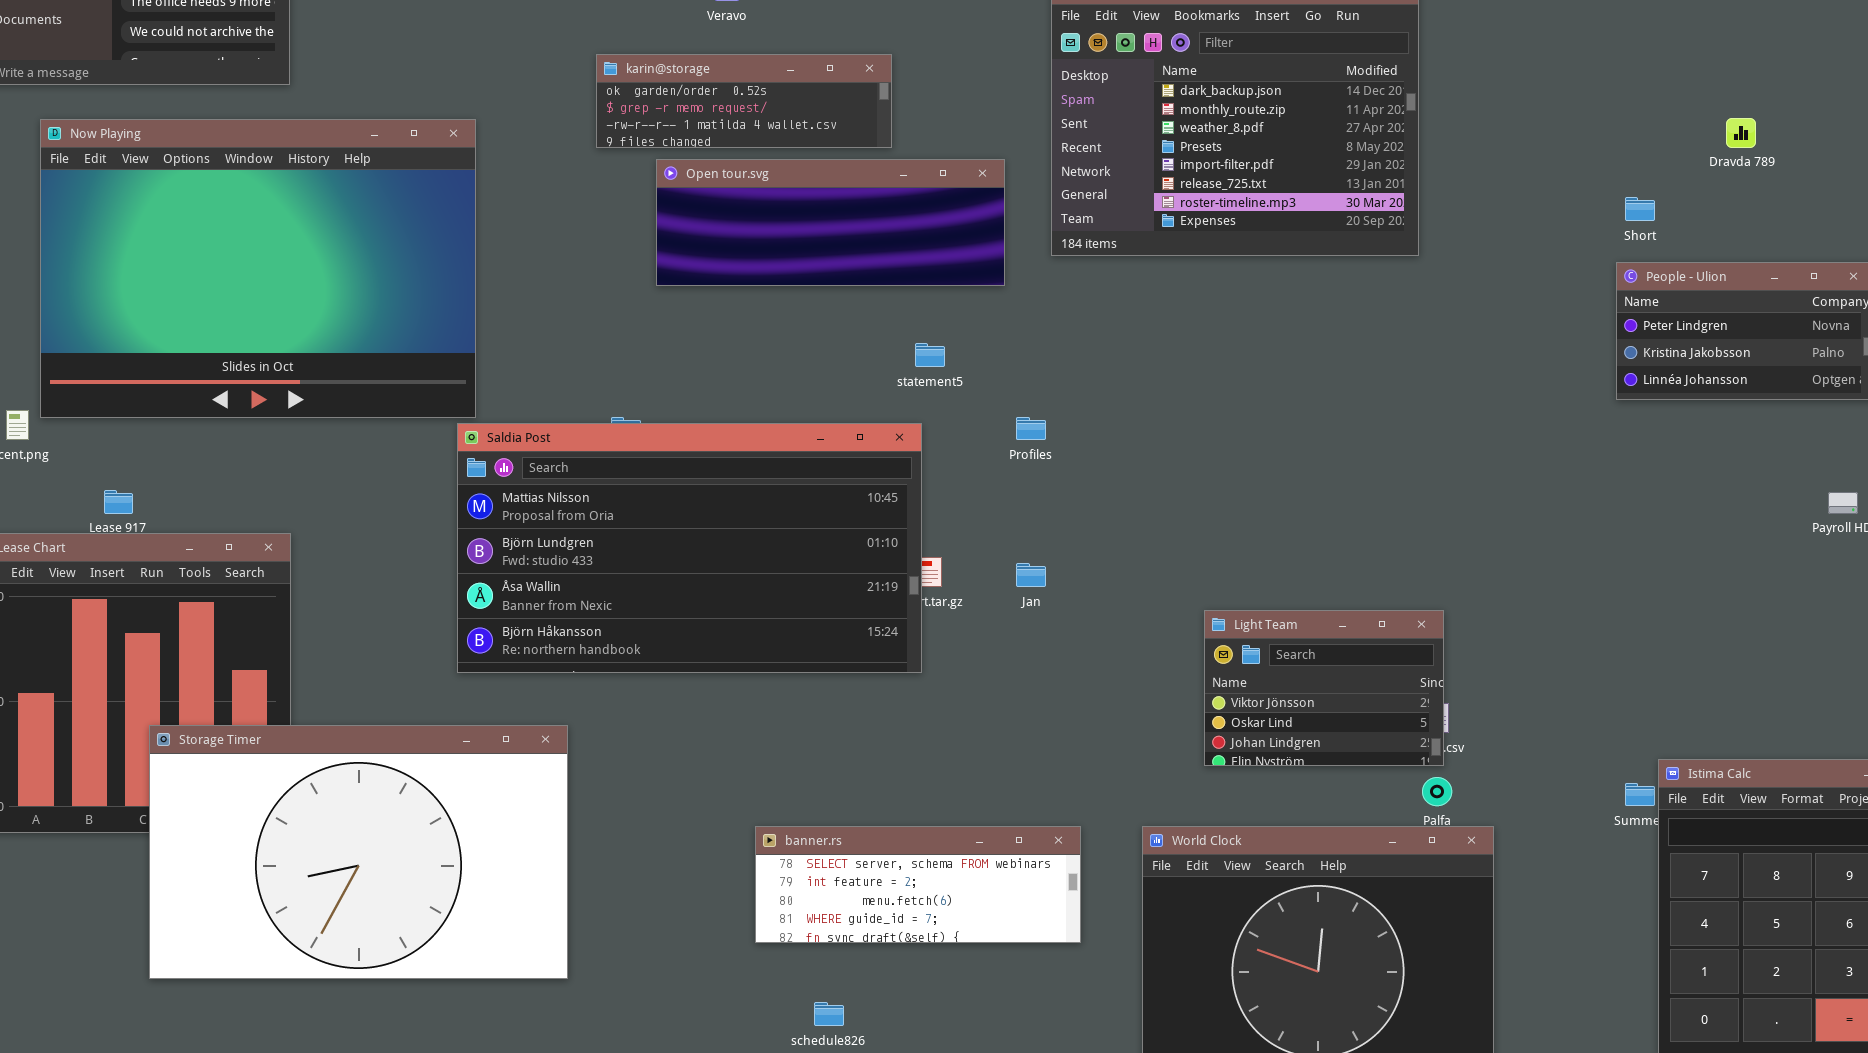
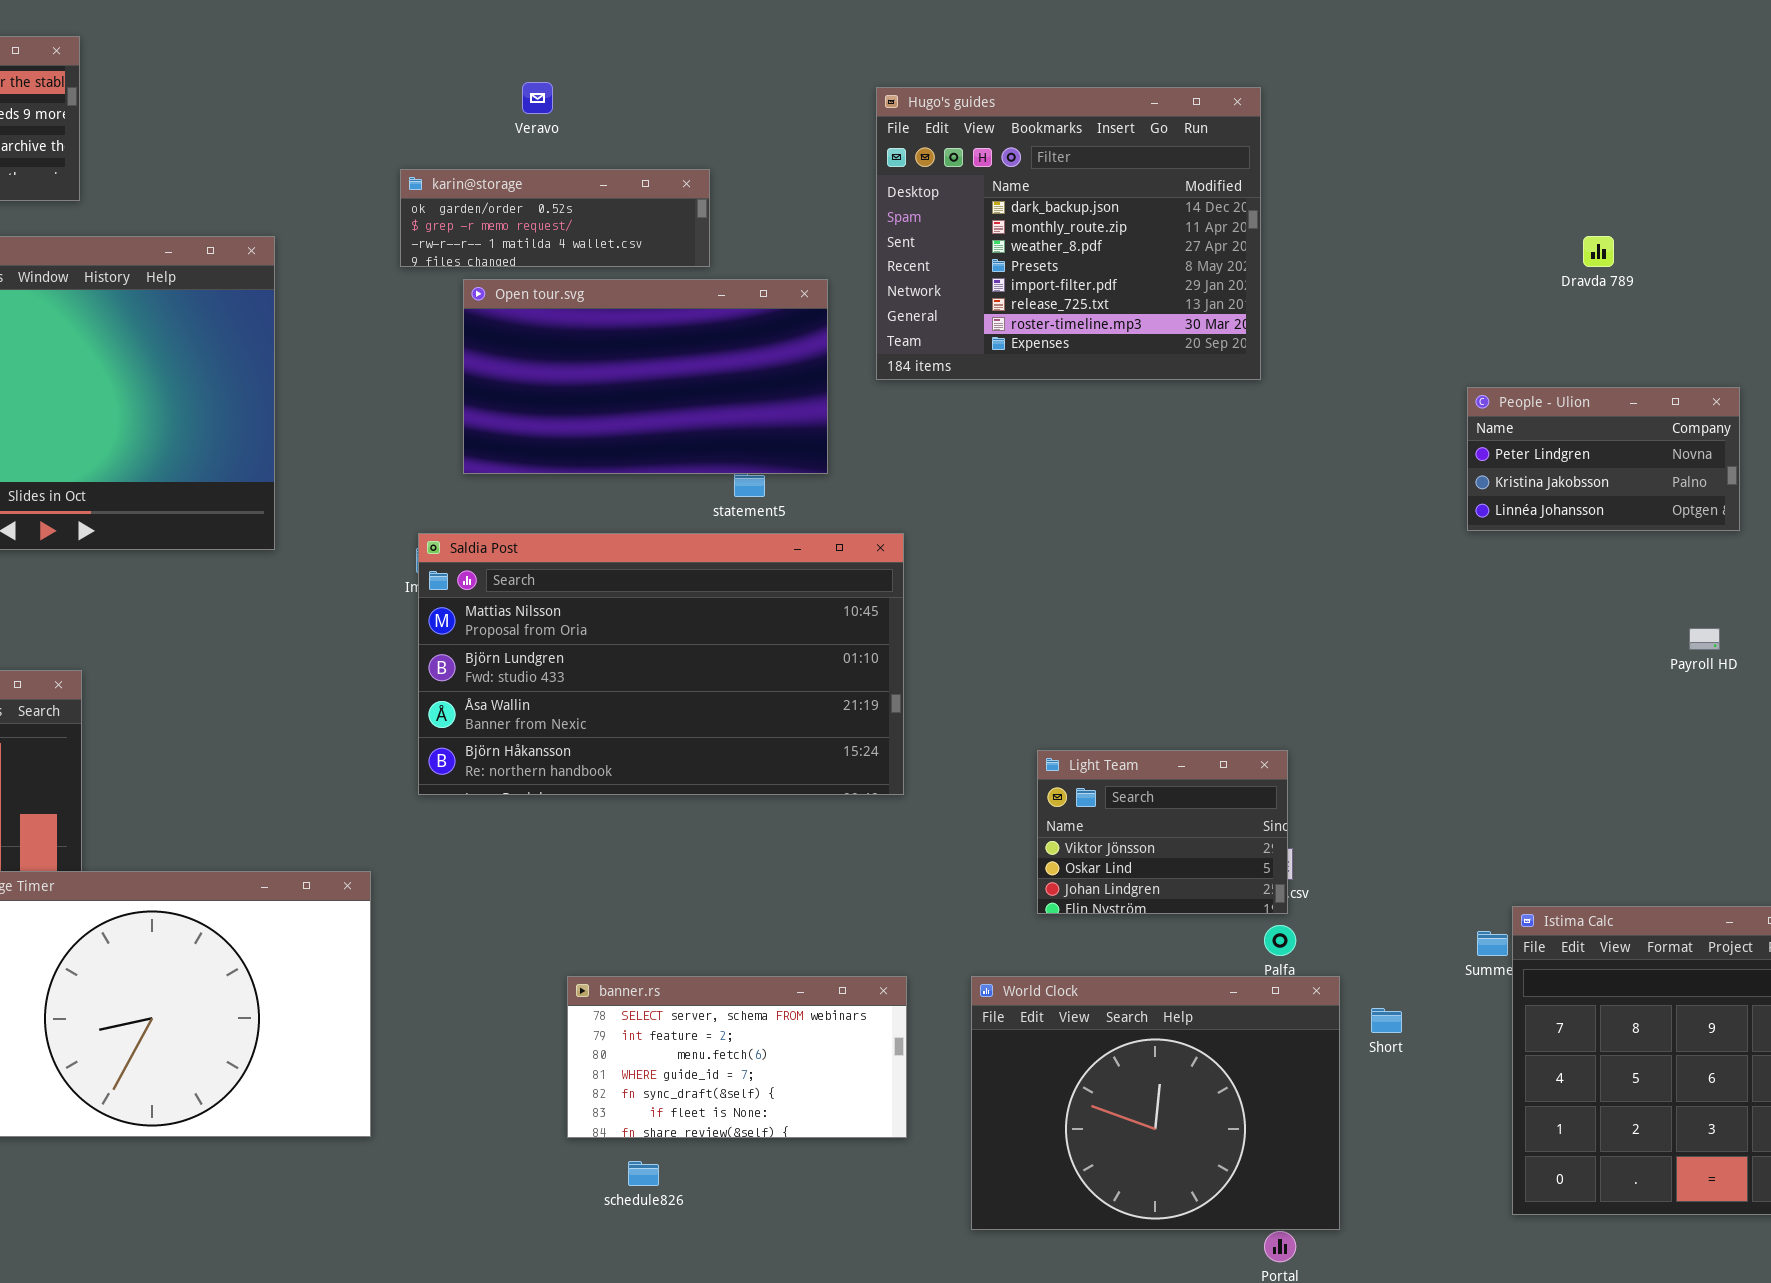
Open tour.svg: [656,159,1005,286] -> [463,279,828,474], resized
Short: [1625,197,1655,221] -> [1371,1008,1402,1033], moved
Saldia Post: [457,423,922,673] -> [418,533,904,795], moved
banner.rs: [755,826,1081,943] -> [567,976,907,1138], resized

